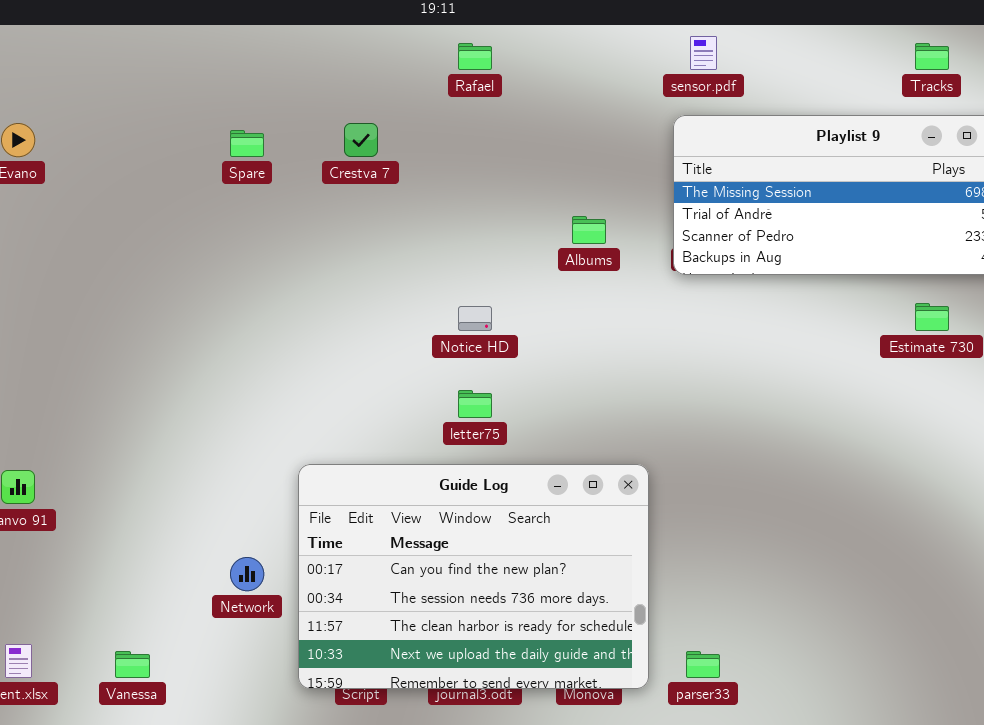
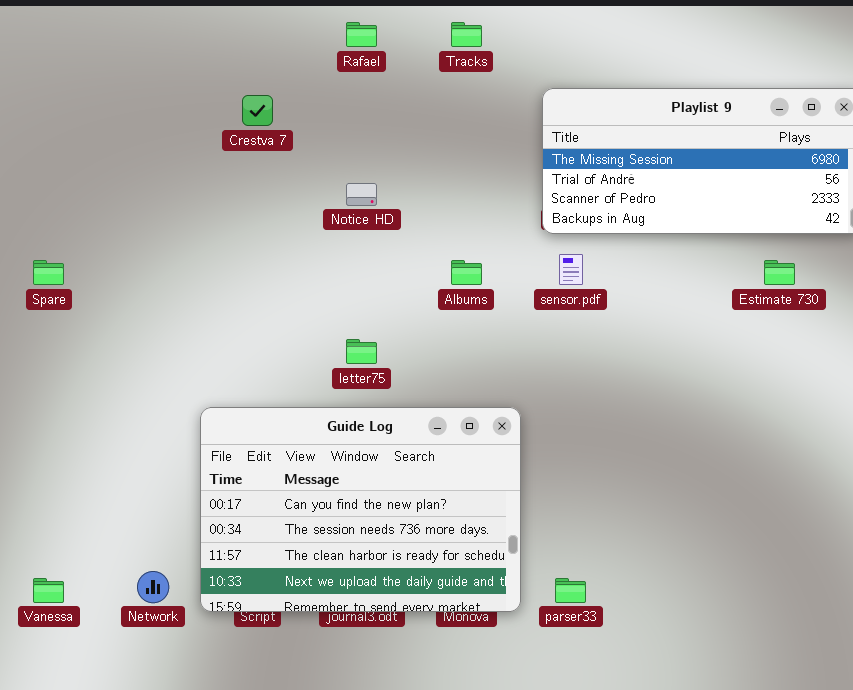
sensor.pdf: [690,36,717,70] -> [559,254,583,285], moved
Tracks: [915,43,949,70] -> [451,22,482,47], moved
Spare: [230,130,264,157] -> [33,260,64,285], moved
Albums: [572,216,606,244] -> [451,260,482,285], moved
Notice HD: [458,306,492,331] -> [346,183,377,206], moved
Network: [230,557,264,591] -> [137,571,169,603], moved

